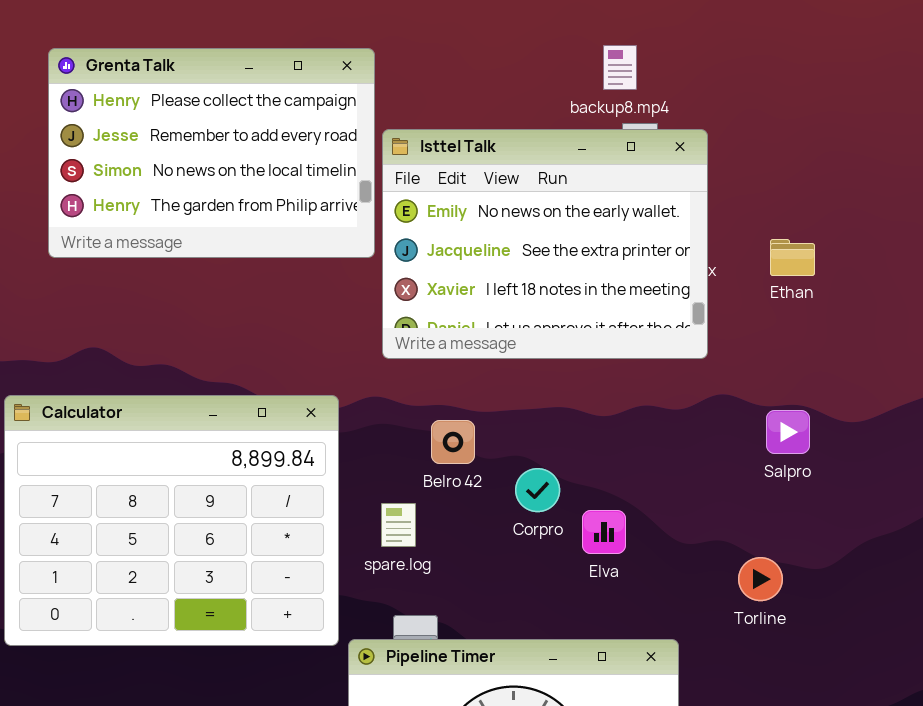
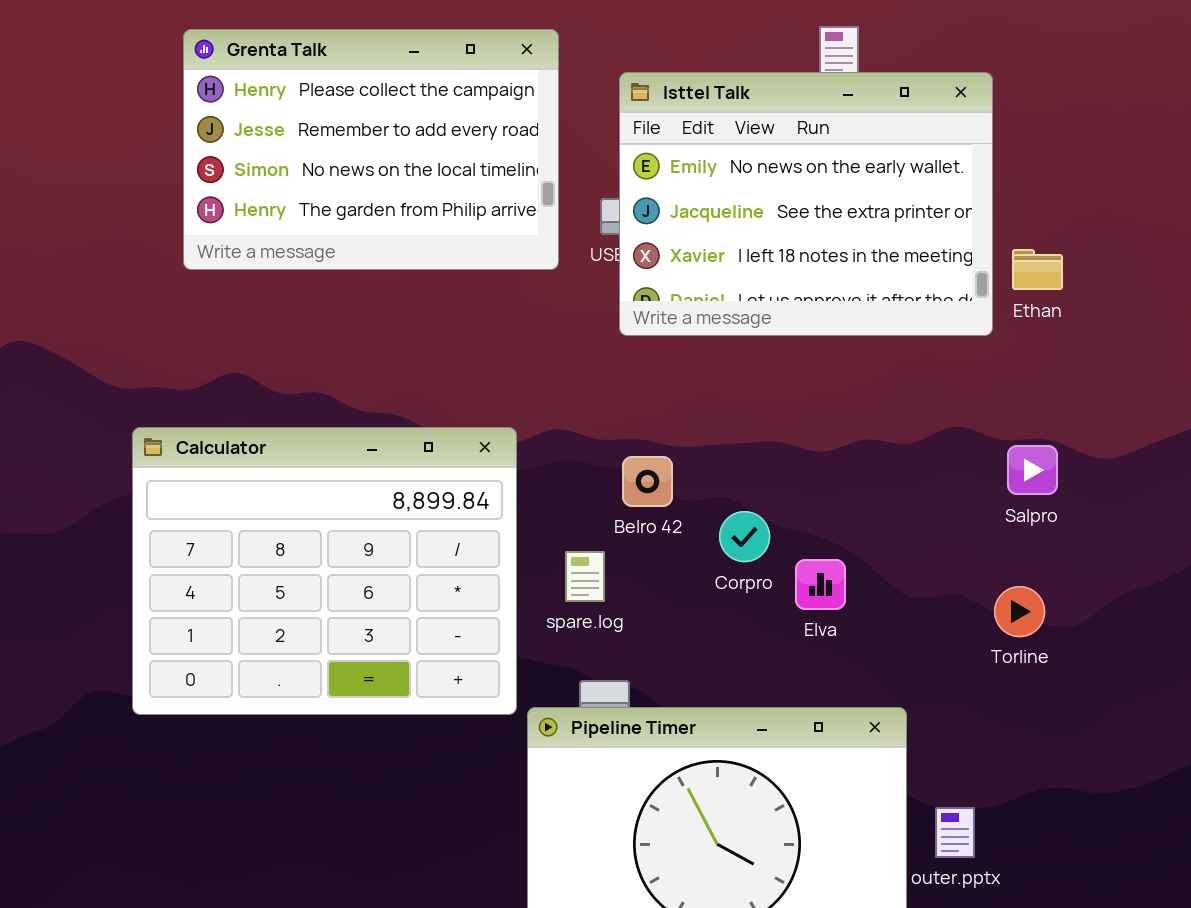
Isttel Talk: [382,129,708,359] -> [619,72,993,336], moved
Torline: [738,557,783,601] -> [994,586,1045,637], moved

